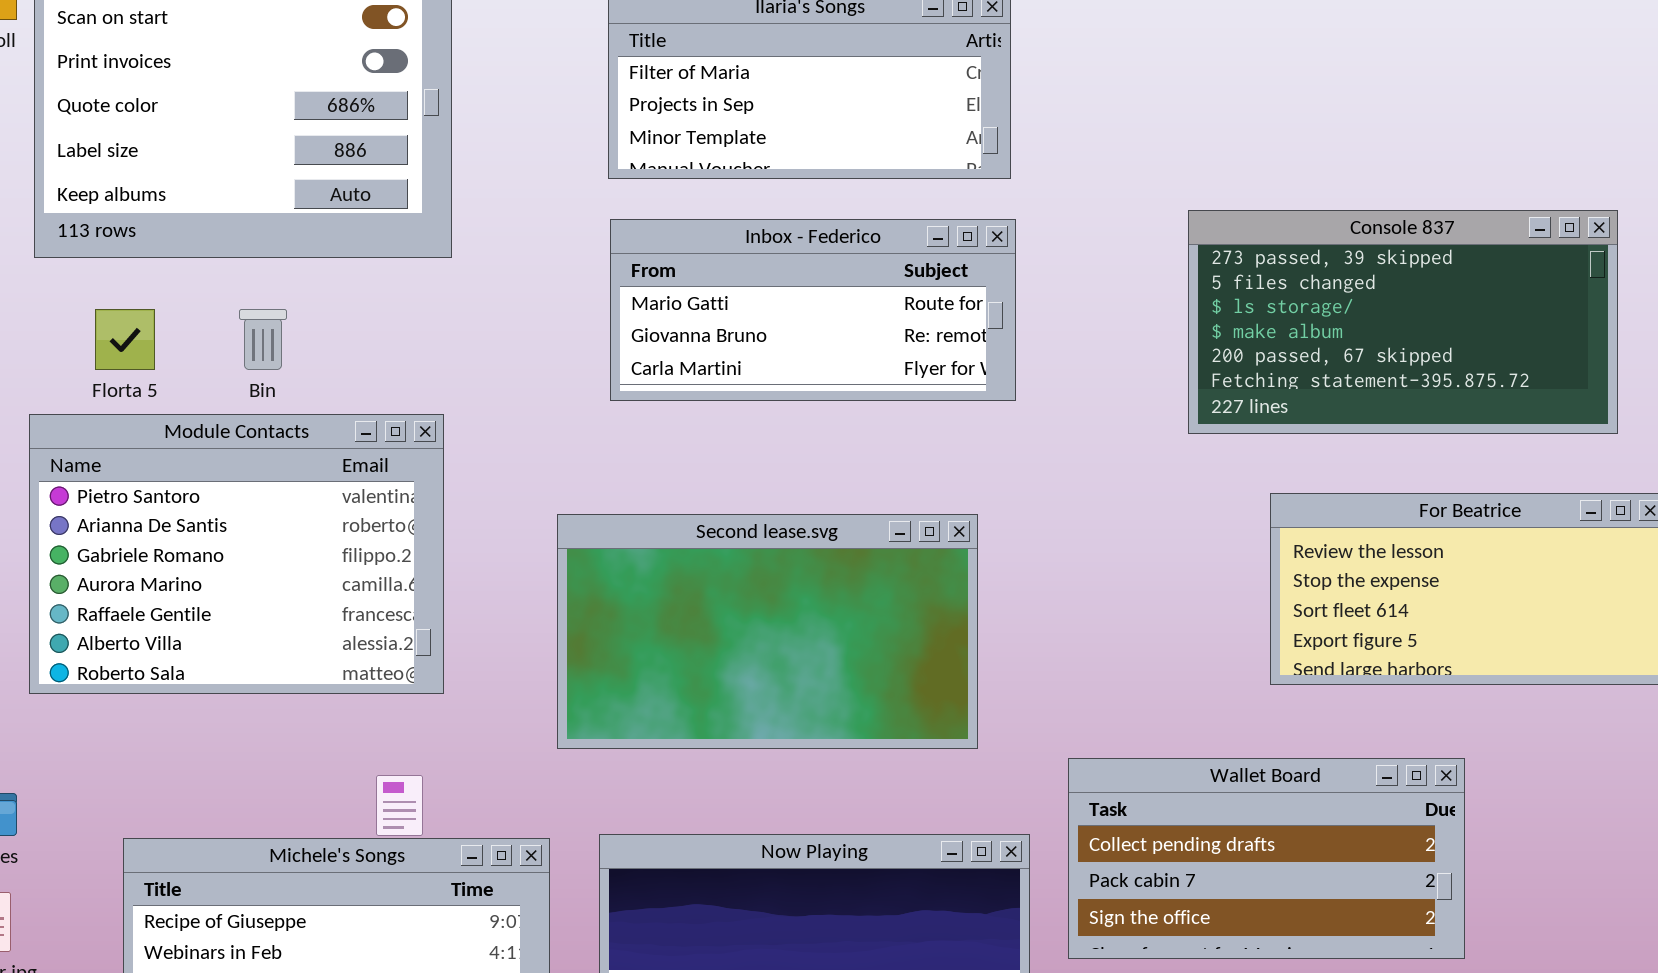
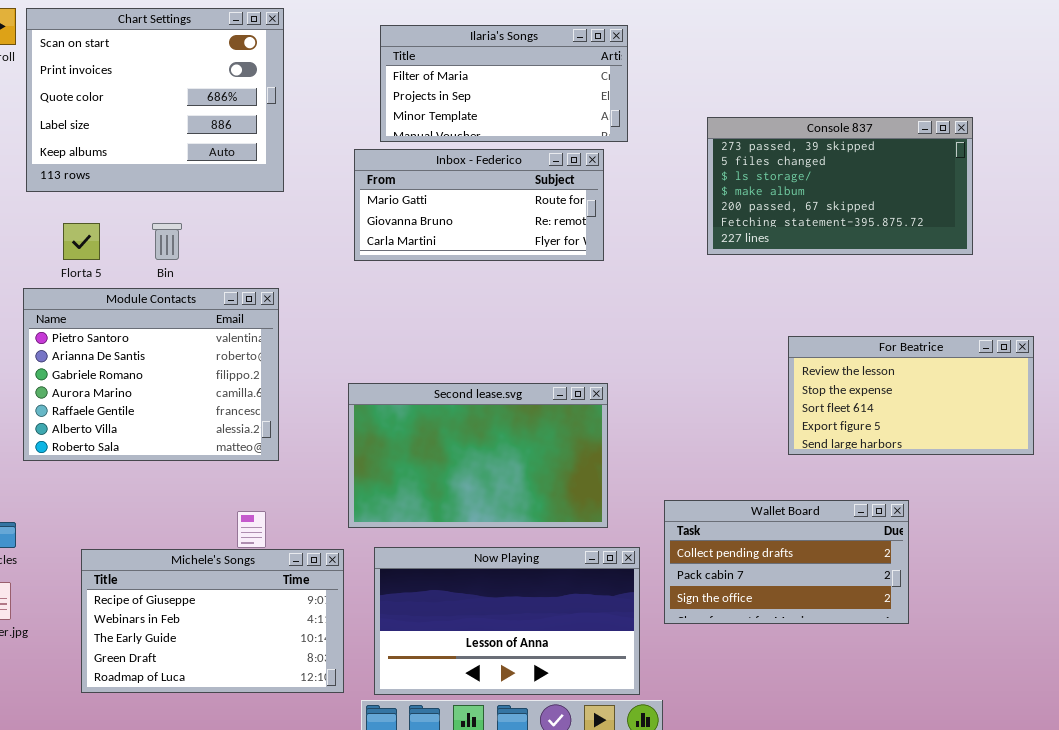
Console 837: [1188,210,1618,434] -> [707,117,973,255], moved
Inbox - Federico: [610,219,1016,401] -> [354,149,604,261], moved
Second lease.svg: [557,514,978,749] -> [348,383,608,528], moved

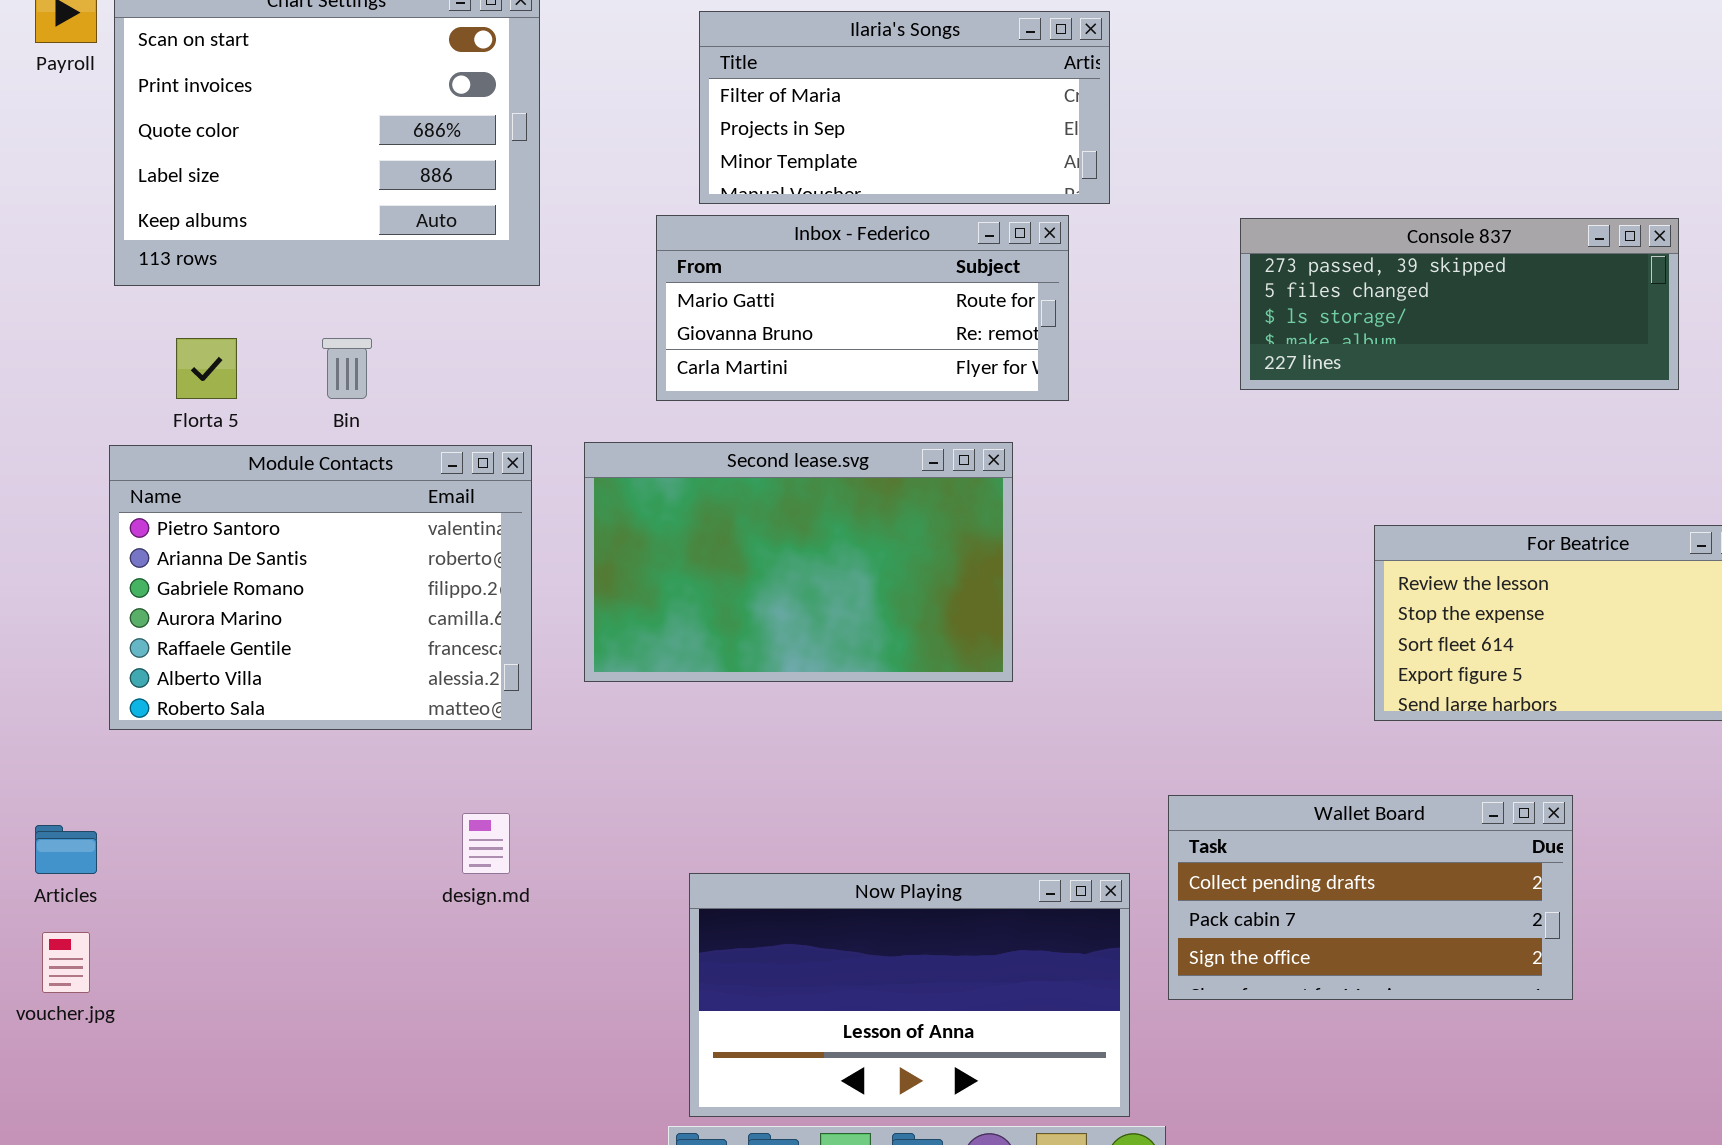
Console 837: [707,117,973,255] -> [1240,218,1679,390], resized
Second lease.svg: [348,383,608,528] -> [584,442,1013,682], moved
Michele's Songs: [81,549,344,693] -> none, closed

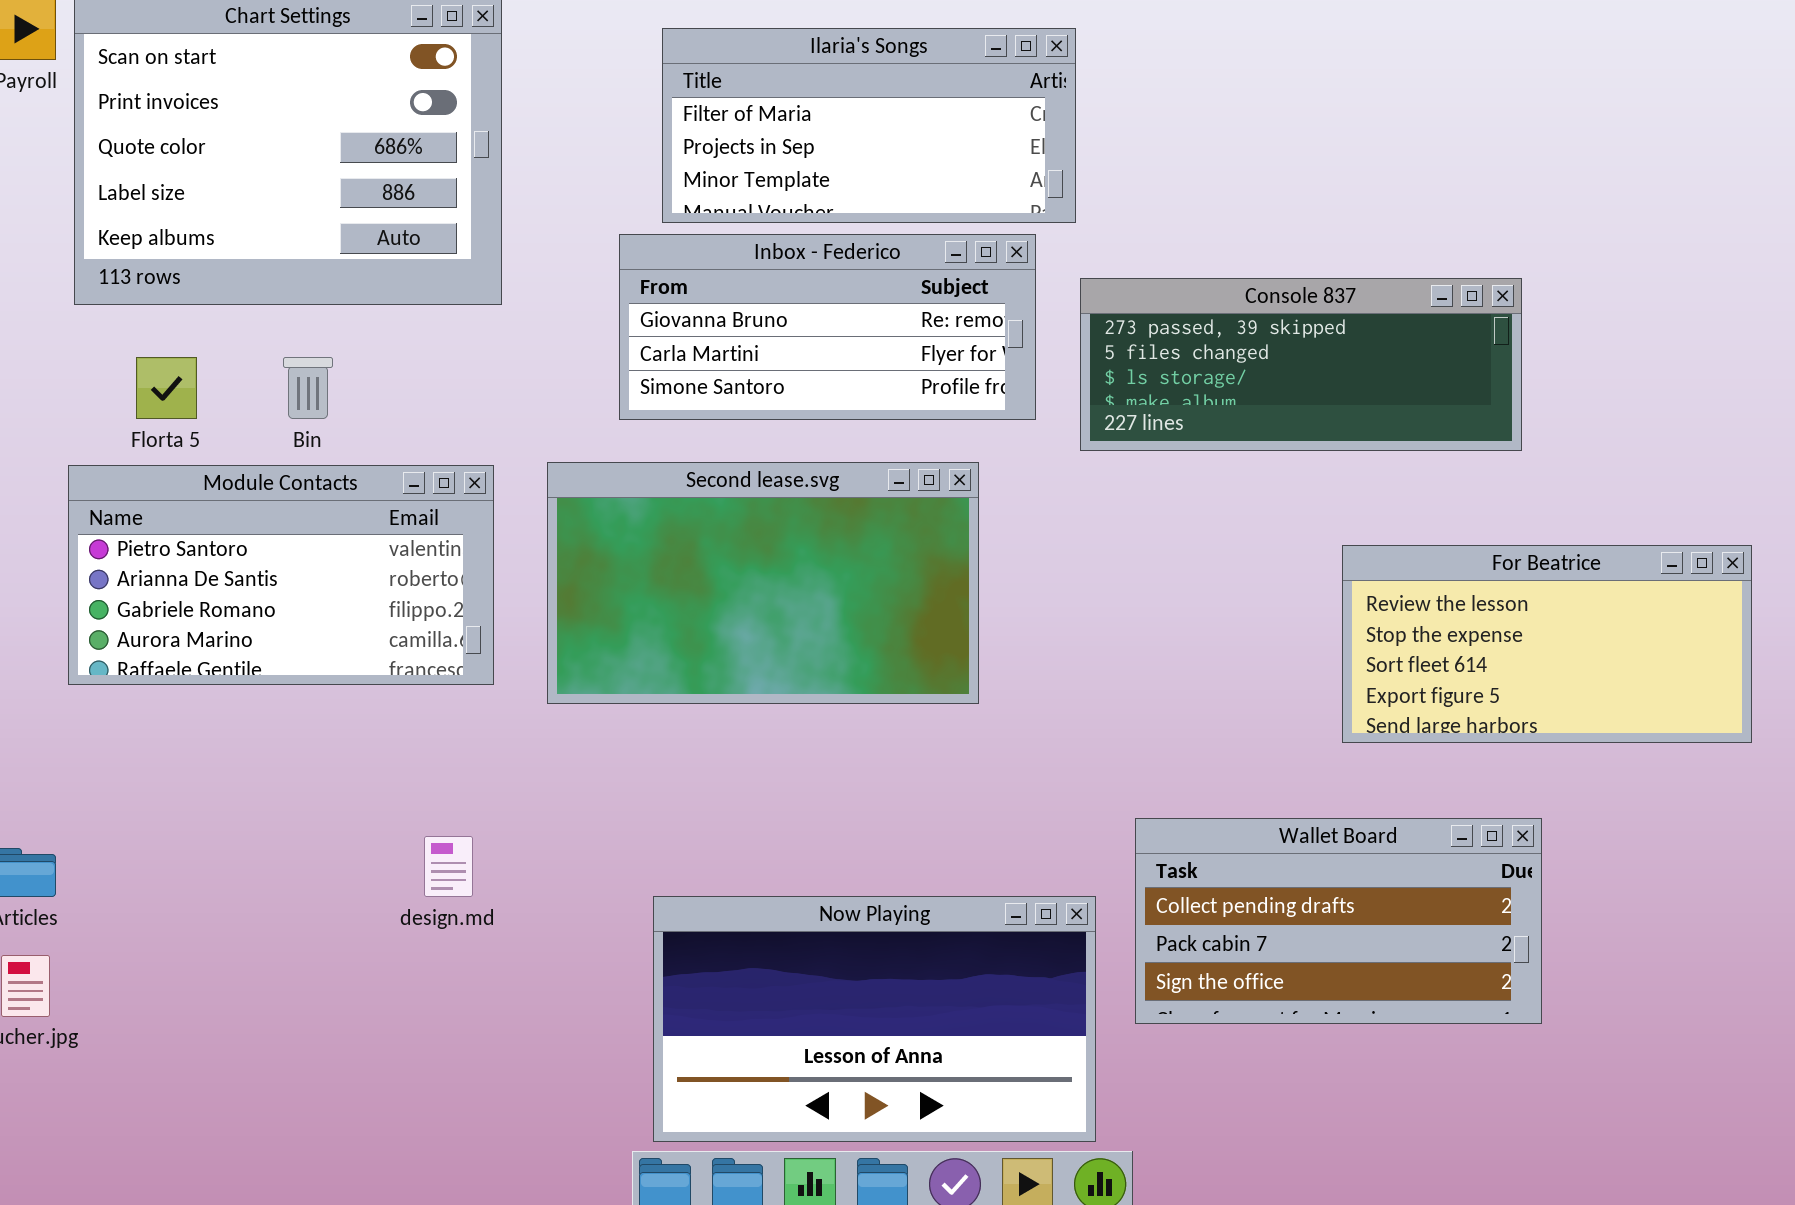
Inbox - Federico: [656,215,1069,401] -> [619,234,1036,420], scrolled down 1 row
Console 837: [1240,218,1679,390] -> [1080,278,1522,451], moved
Module Contacts: [109,445,532,730] -> [68,465,494,685], resized

